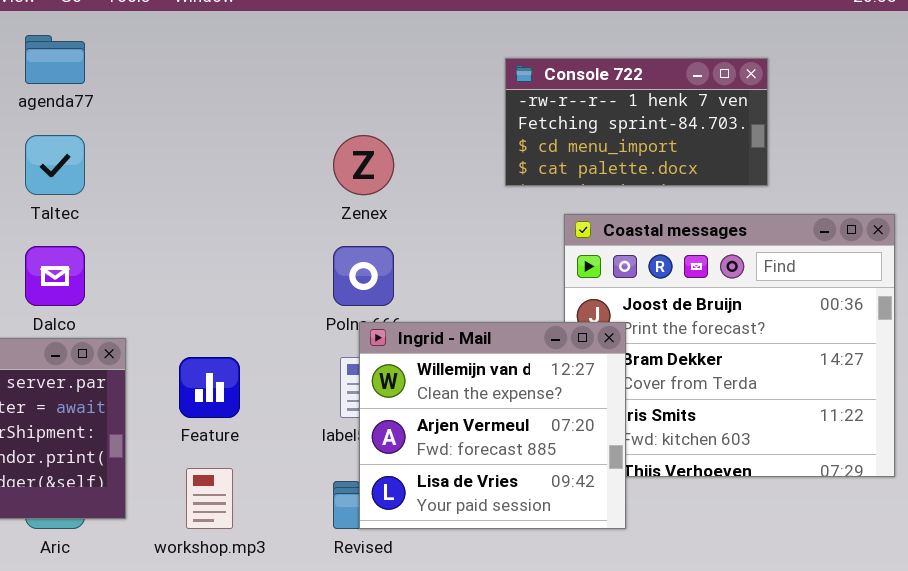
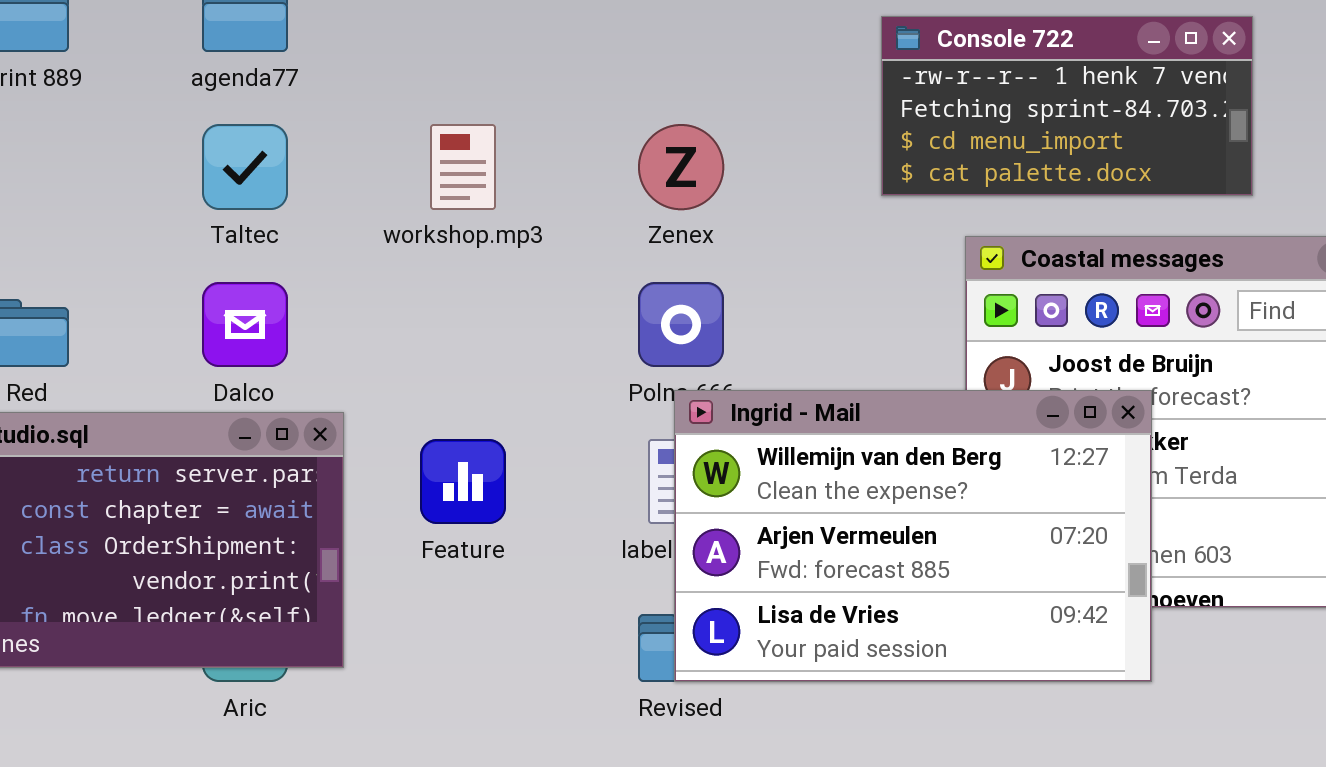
Ingrid - Mail: [359,322,626,529] -> [674,390,1152,682], resized
workshop.mp3: [186,468,233,529] -> [430,124,496,210], moved

